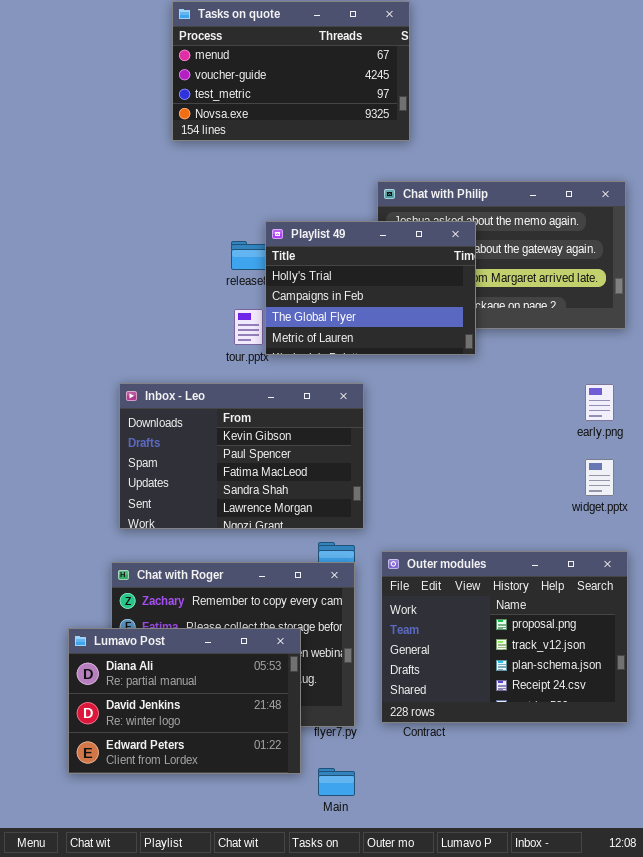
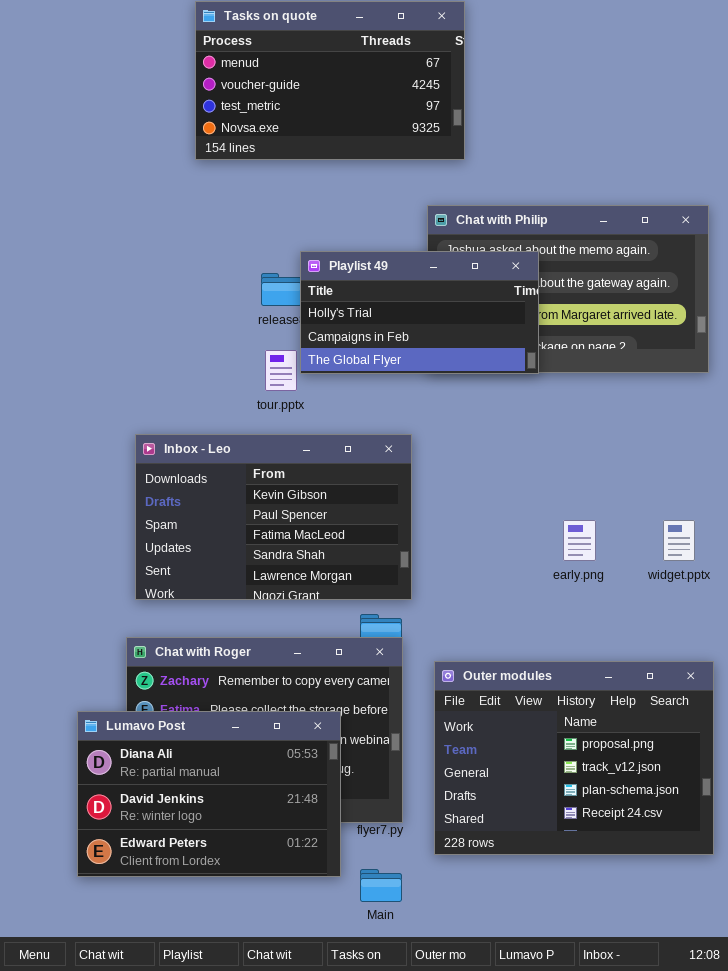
Playlist 49: [265,221,476,355] -> [300,251,539,374], resized
early.png: [585,384,614,421] -> [563,520,596,561], moved
Outer modules: [381,551,628,723] -> [434,661,714,855], moved

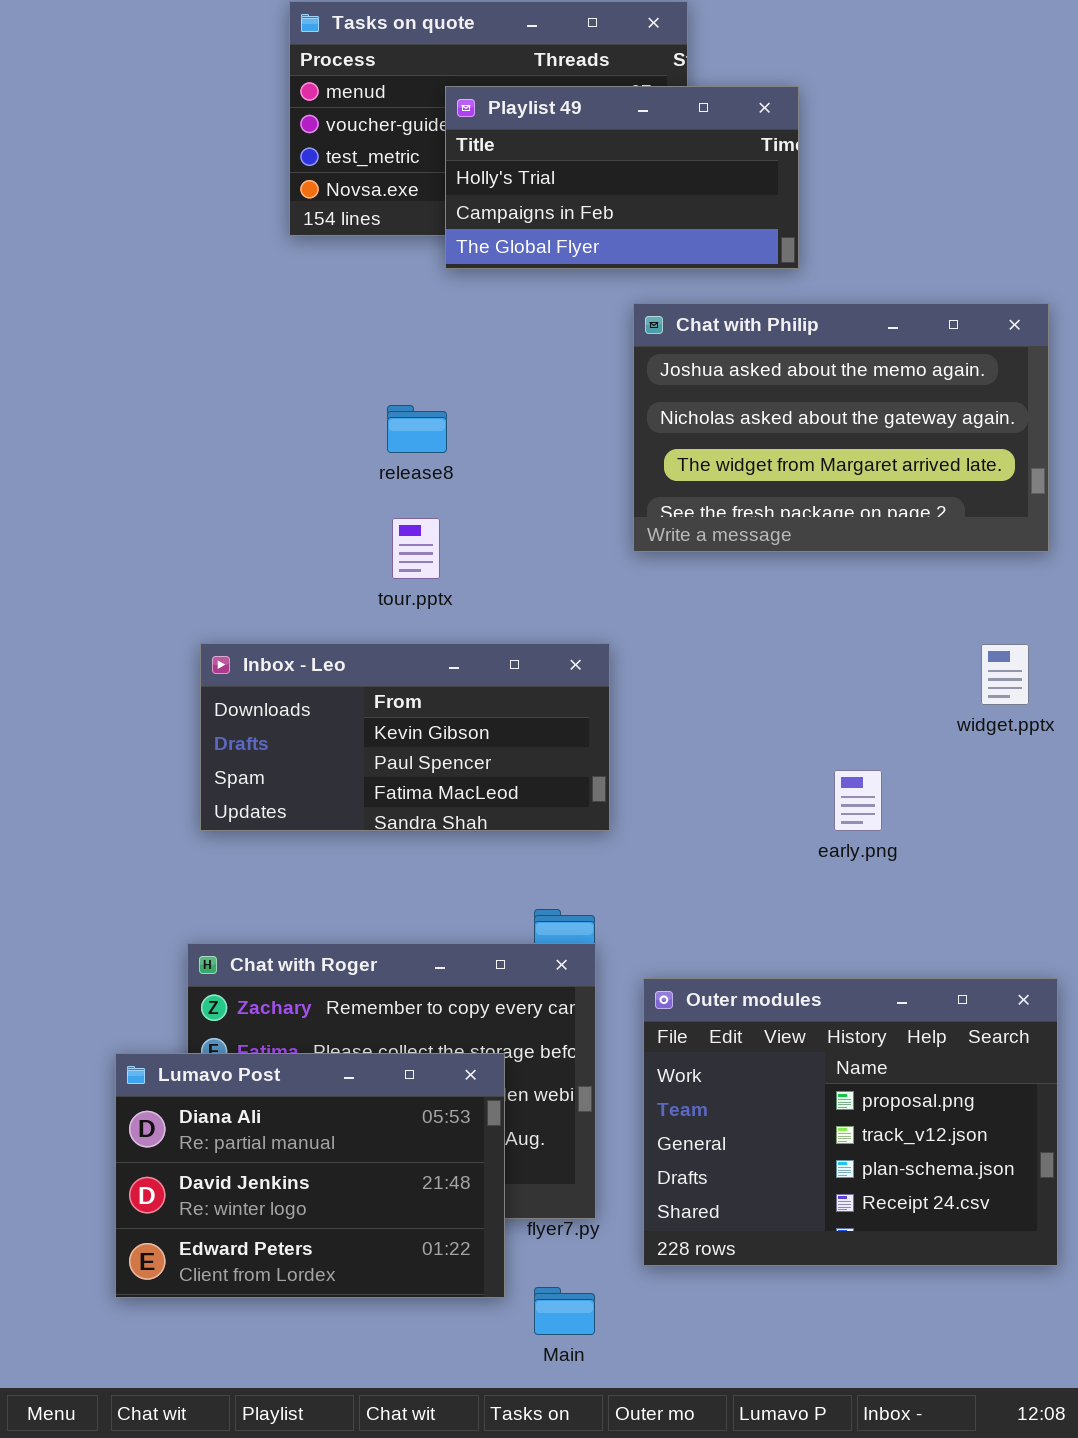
Playlist 49: [300,251,539,374] -> [445,86,799,269], moved
Inbox - Leo: [135,434,412,600] -> [200,643,610,831], resized
widget.pptx: [663,520,695,561] -> [981,644,1029,705], moved

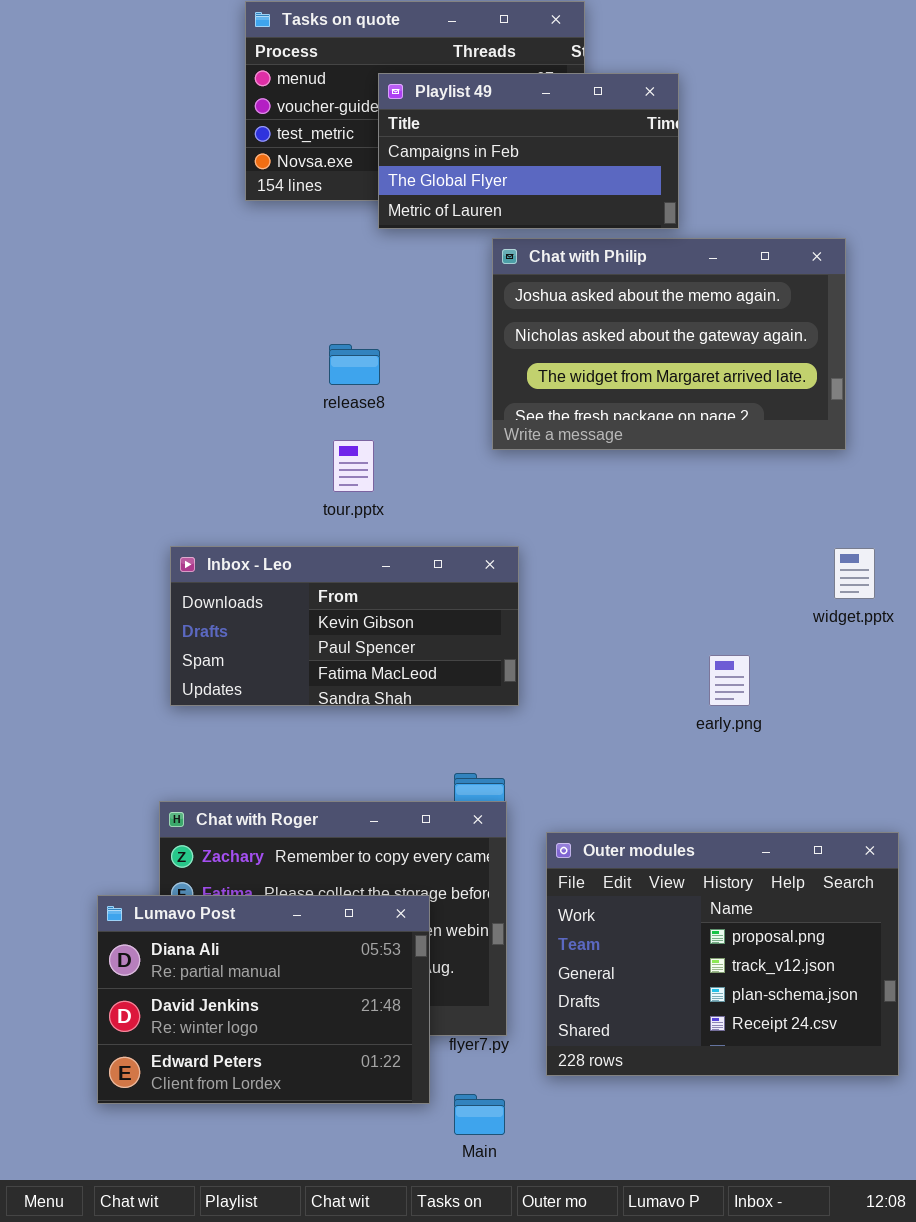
Playlist 49: [445,86,799,269] -> [378,73,679,229], scrolled down 1 row
Chat with Philip: [633,303,1049,552] -> [492,238,846,450], moved

